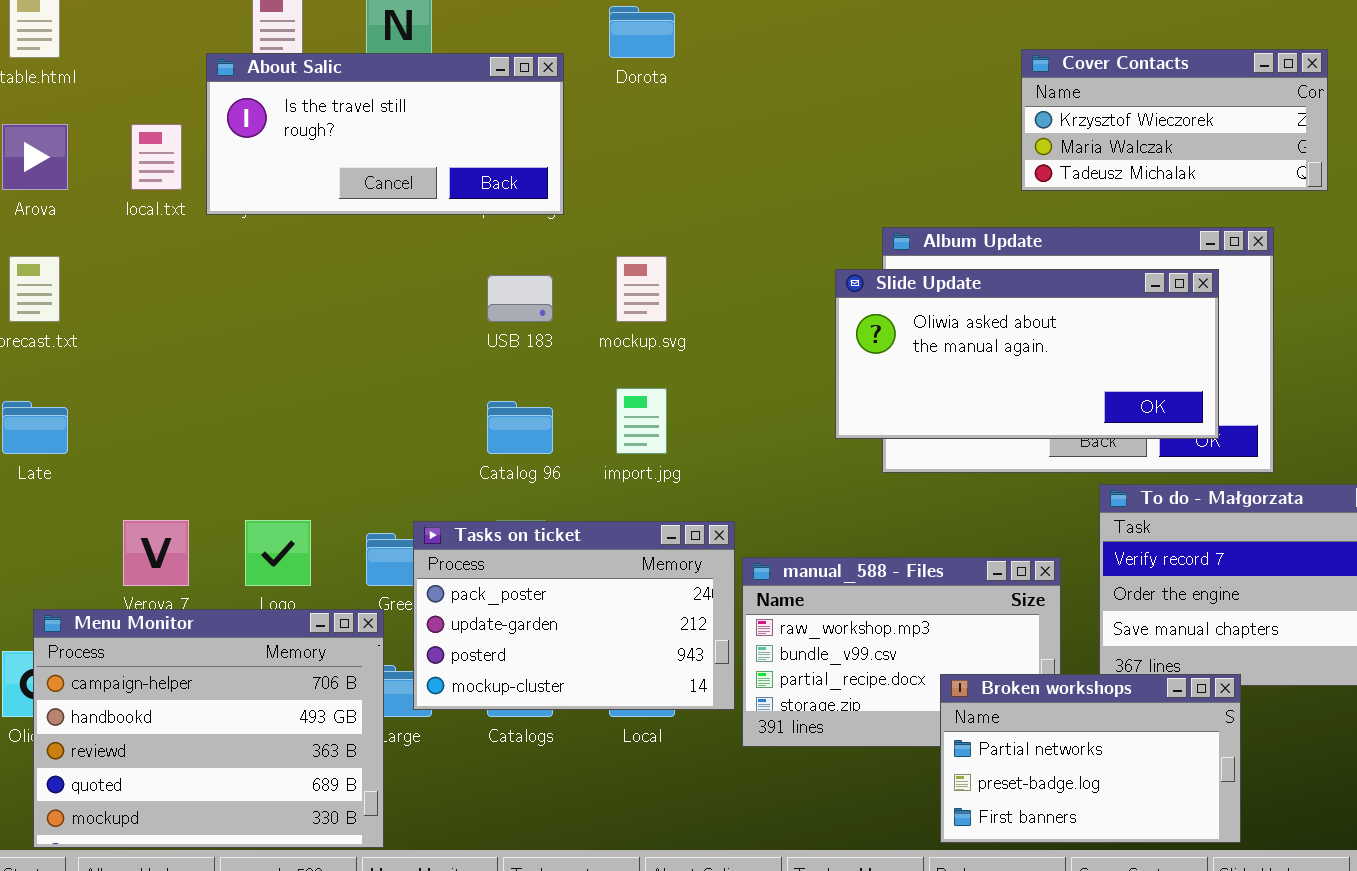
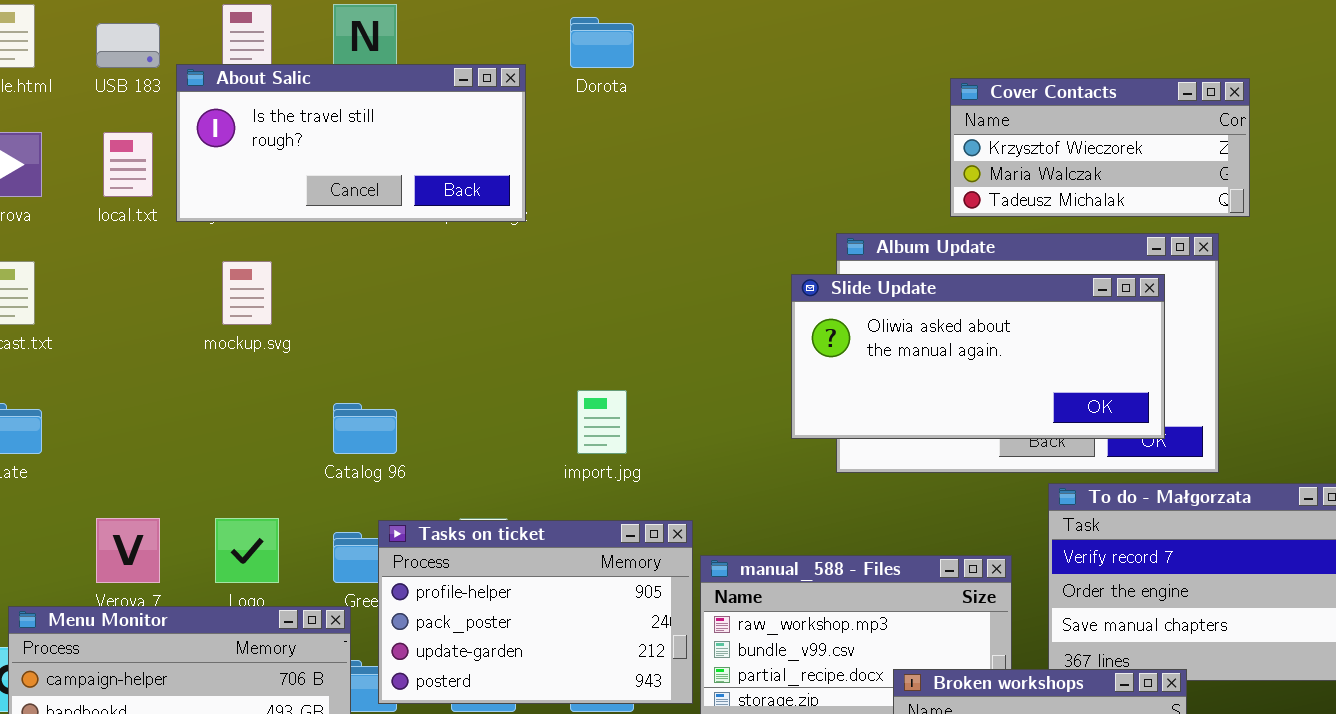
Cover Contacts: [1021,49,1328,191] -> [950,78,1250,217], moved
mockup.svg: [616,256,667,322] -> [222,261,272,325], moved
USB 183: [487,275,553,322] -> [96,23,160,68], moved
Catalog 96: [487,401,553,454] -> [333,403,397,454], moved
Tasks on ticket: [413,521,735,710] -> [378,520,693,704], scrolled up 1 row

